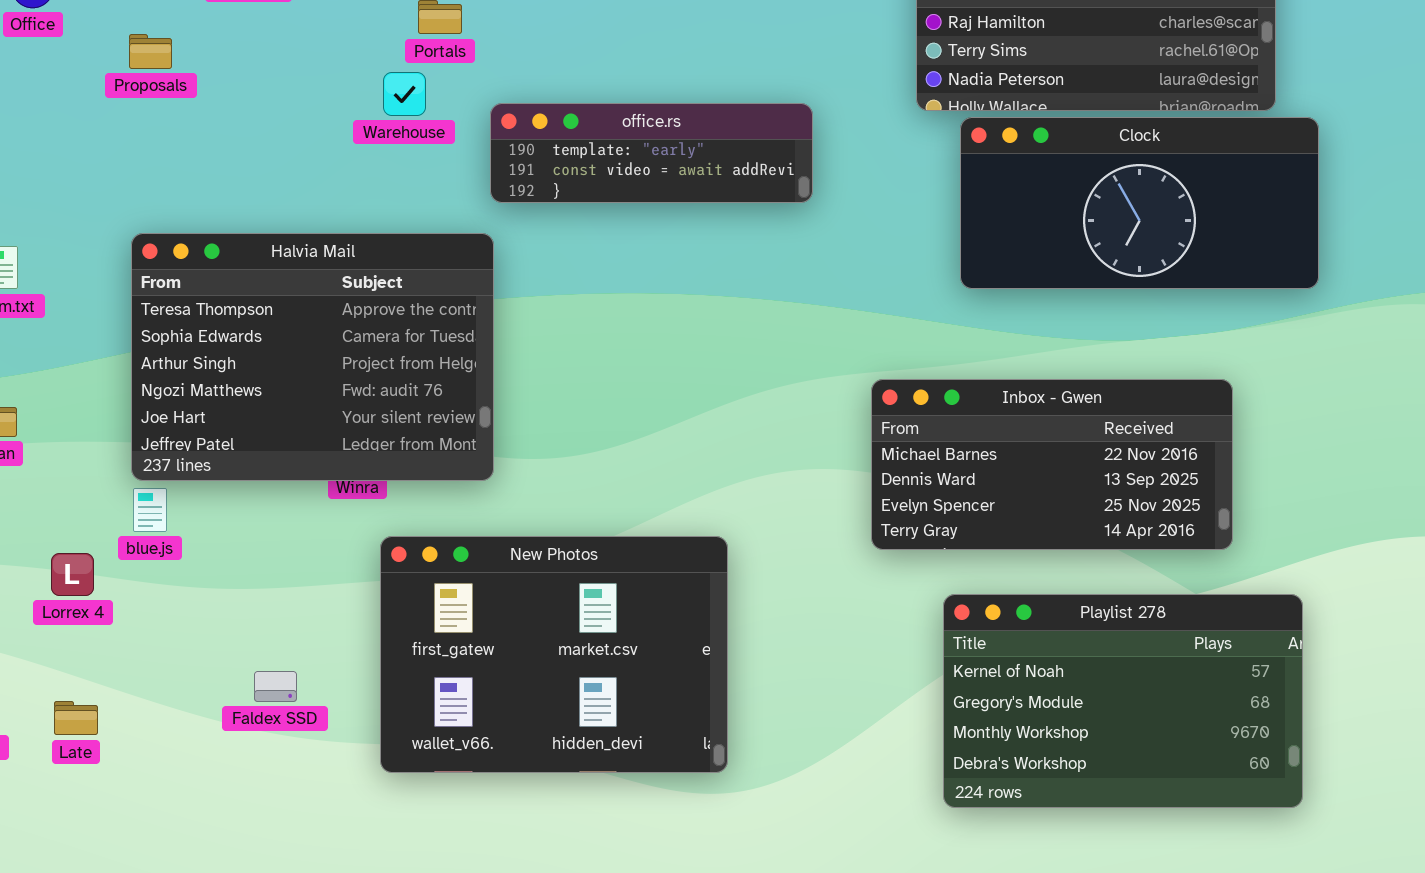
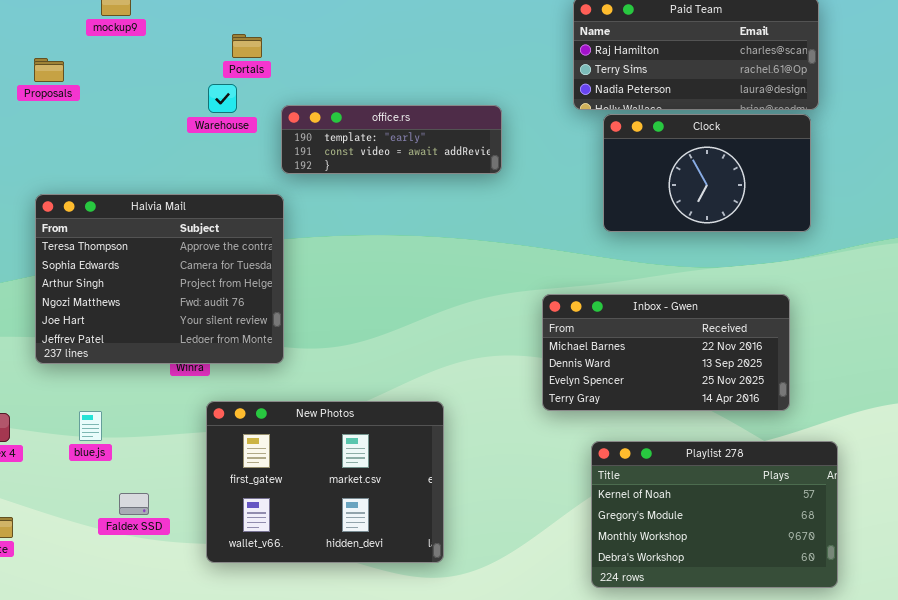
Clock: [960,117,1319,289] -> [603,114,811,232], resized
blue.js: [133,488,167,532] -> [79,411,102,441], moved

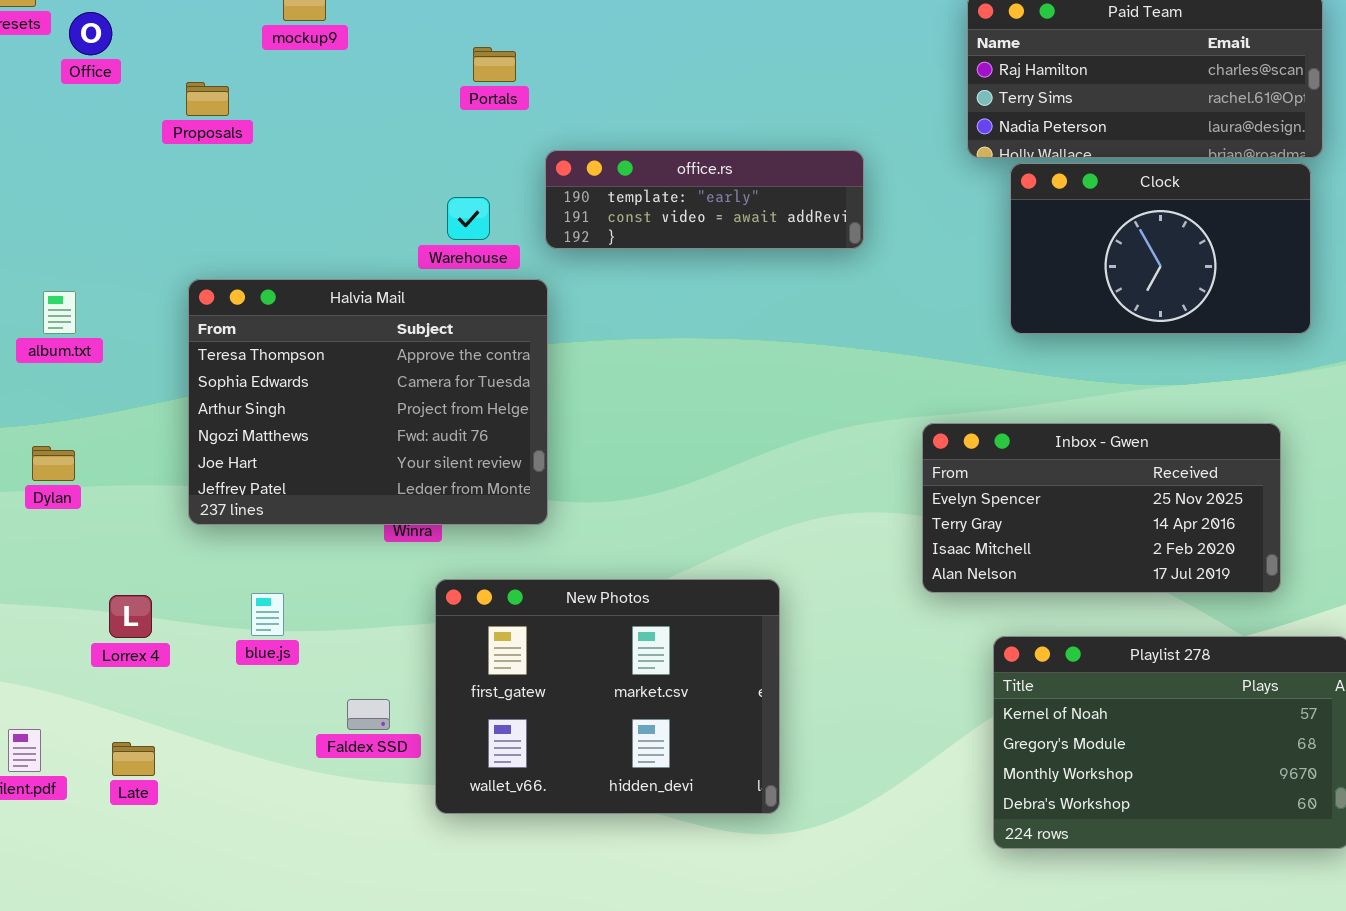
Warehouse: [208,84,237,113] -> [447,197,490,240], moved
Inbox - Gwen: [542,294,790,411] -> [922,423,1281,593], scrolled down 2 rows
Faldex SSD: [119,493,149,515] -> [347,699,390,730], moved

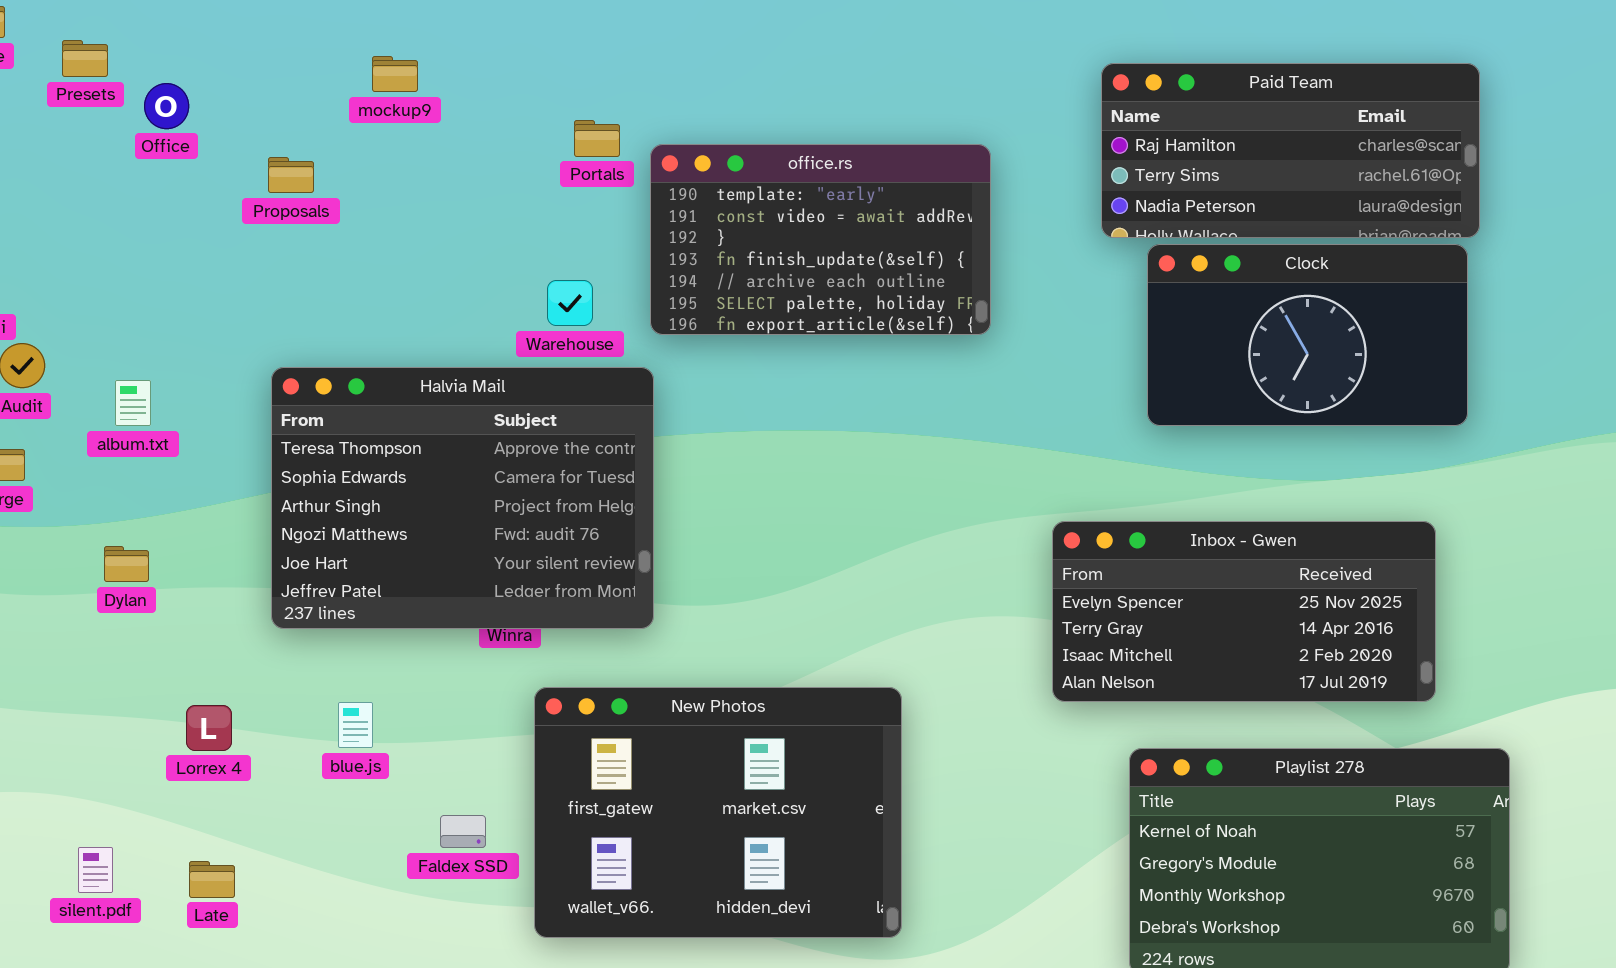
office.rs: [545,150,864,249] -> [650,144,991,335], resized

